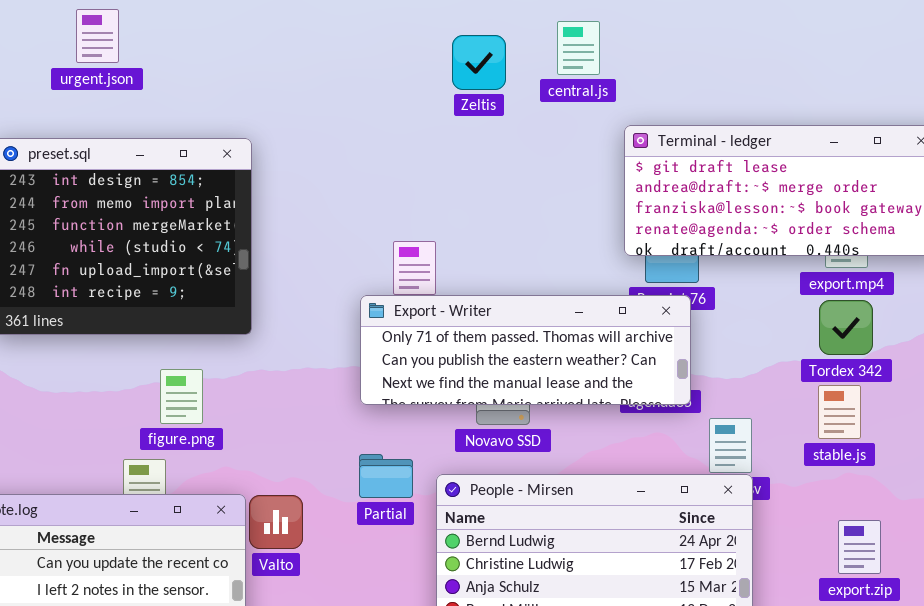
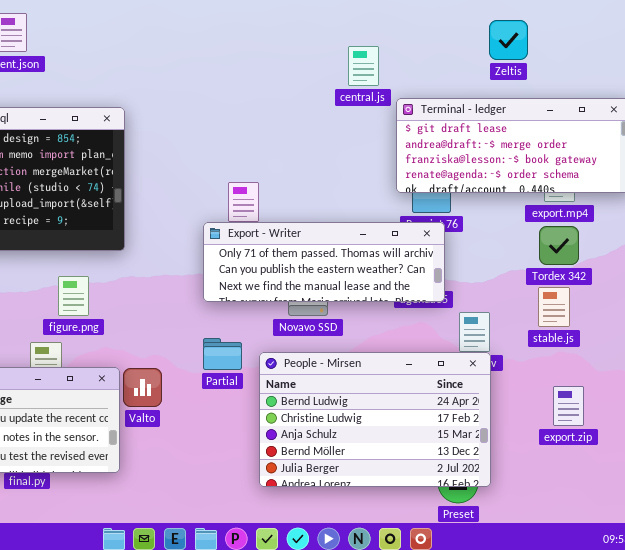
central.js: [557,21,600,75] -> [348,46,379,86], moved
Zeltis: [452,35,506,90] -> [489,20,528,60], moved

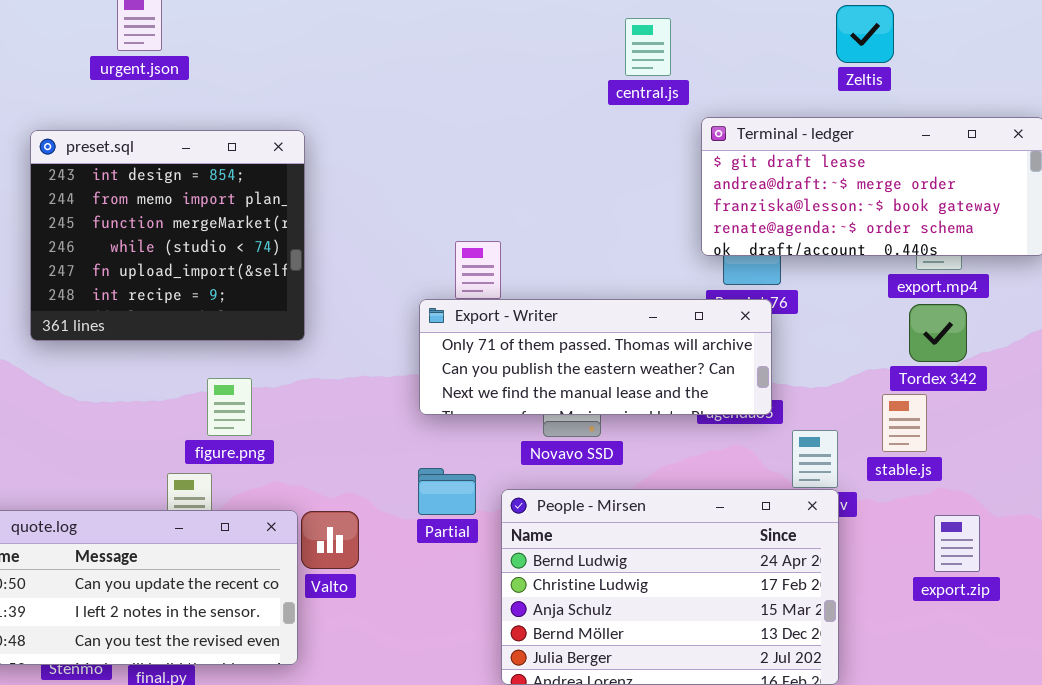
central.js: [348,46,379,86] -> [625,18,671,76], moved
stable.js: [538,287,570,327] -> [882,394,927,452], moved
export.zip: [553,386,584,426] -> [934,515,980,572], moved

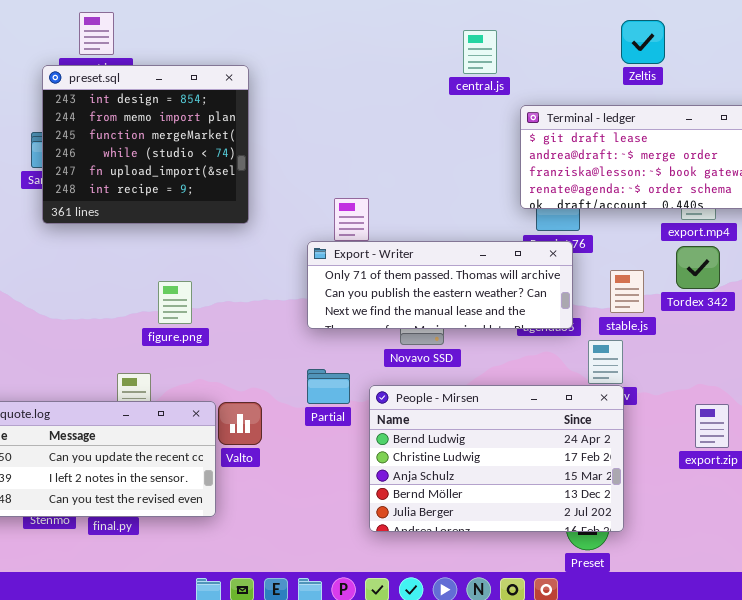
preset.sql: [30,130,305,341] -> [42,65,249,224], moved
figure.png: [207,378,252,436] -> [158,281,192,324], moved
stable.js: [882,394,927,452] -> [610,270,644,313], moved

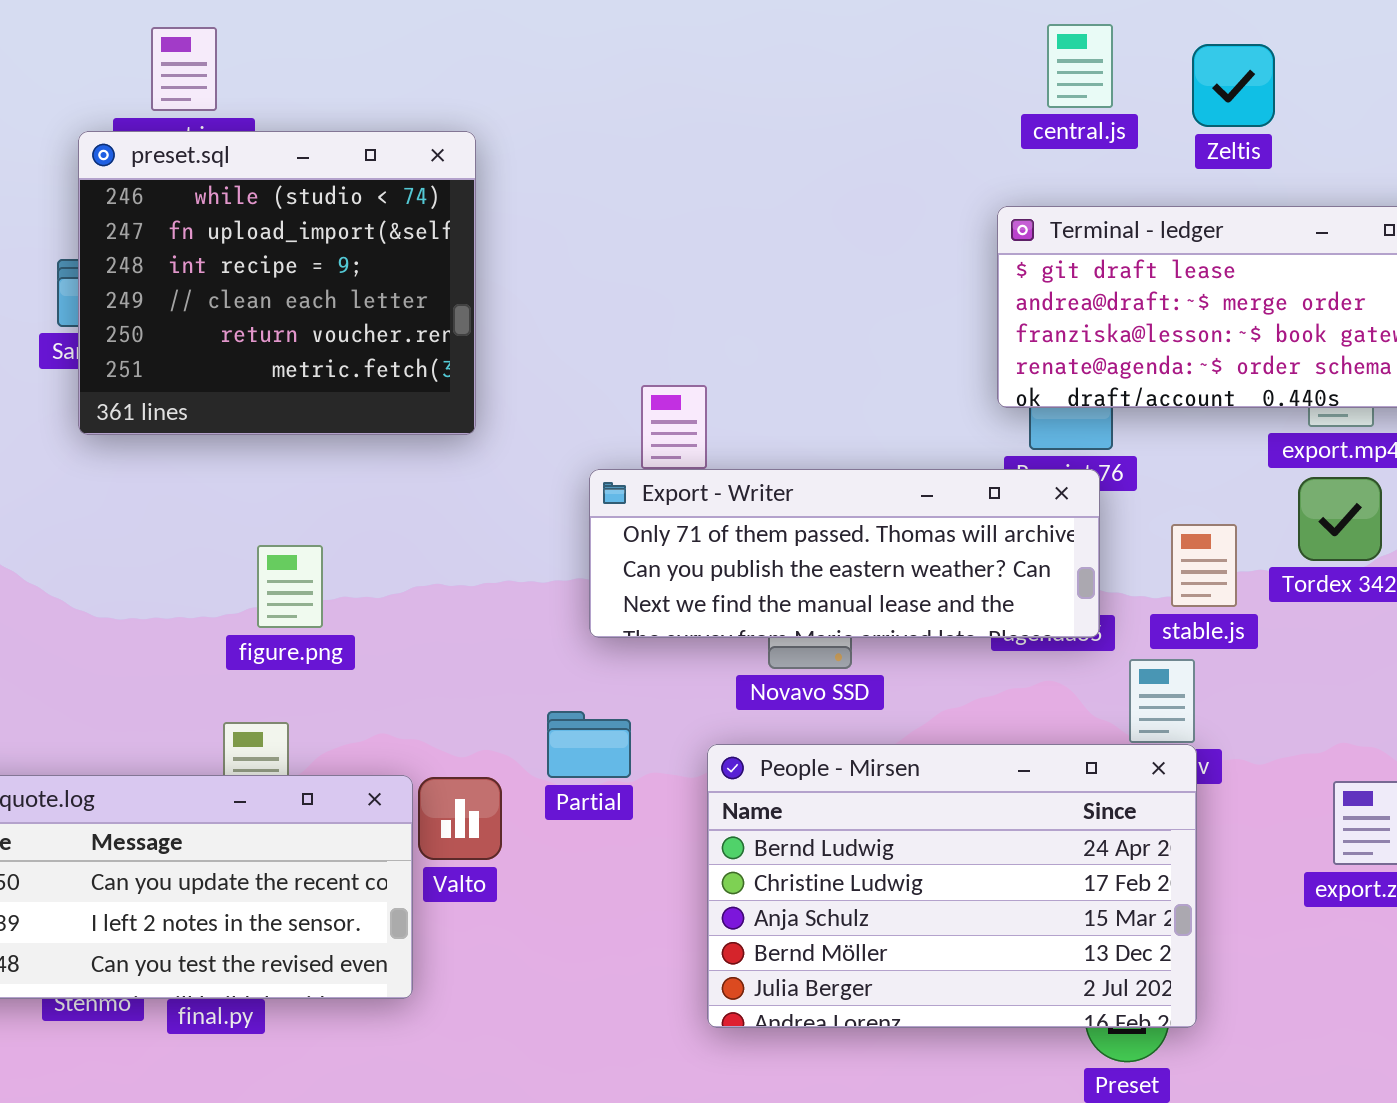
central.js: [463,30,497,74] -> [1047,24,1113,108], moved
preset.sql: [42,65,249,224] -> [78,131,476,435], scrolled down 3 rows
figure.png: [158,281,192,324] -> [257,545,323,628], moved
Partial: [307,369,350,404] -> [547,711,631,778], moved

